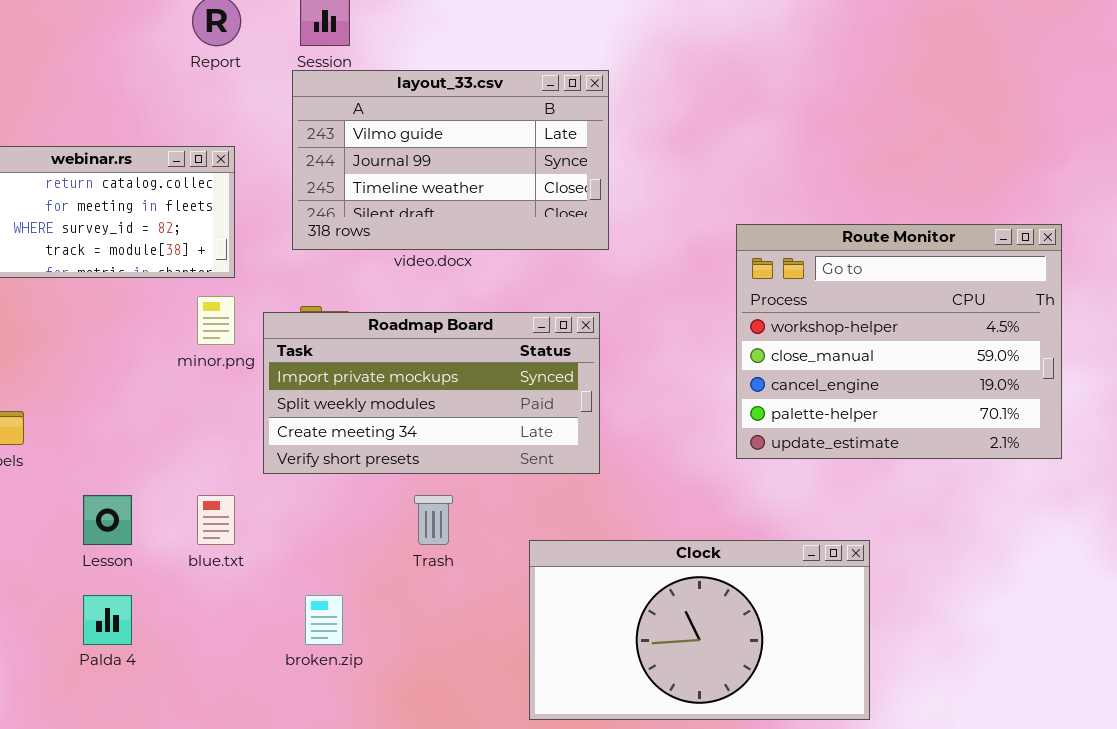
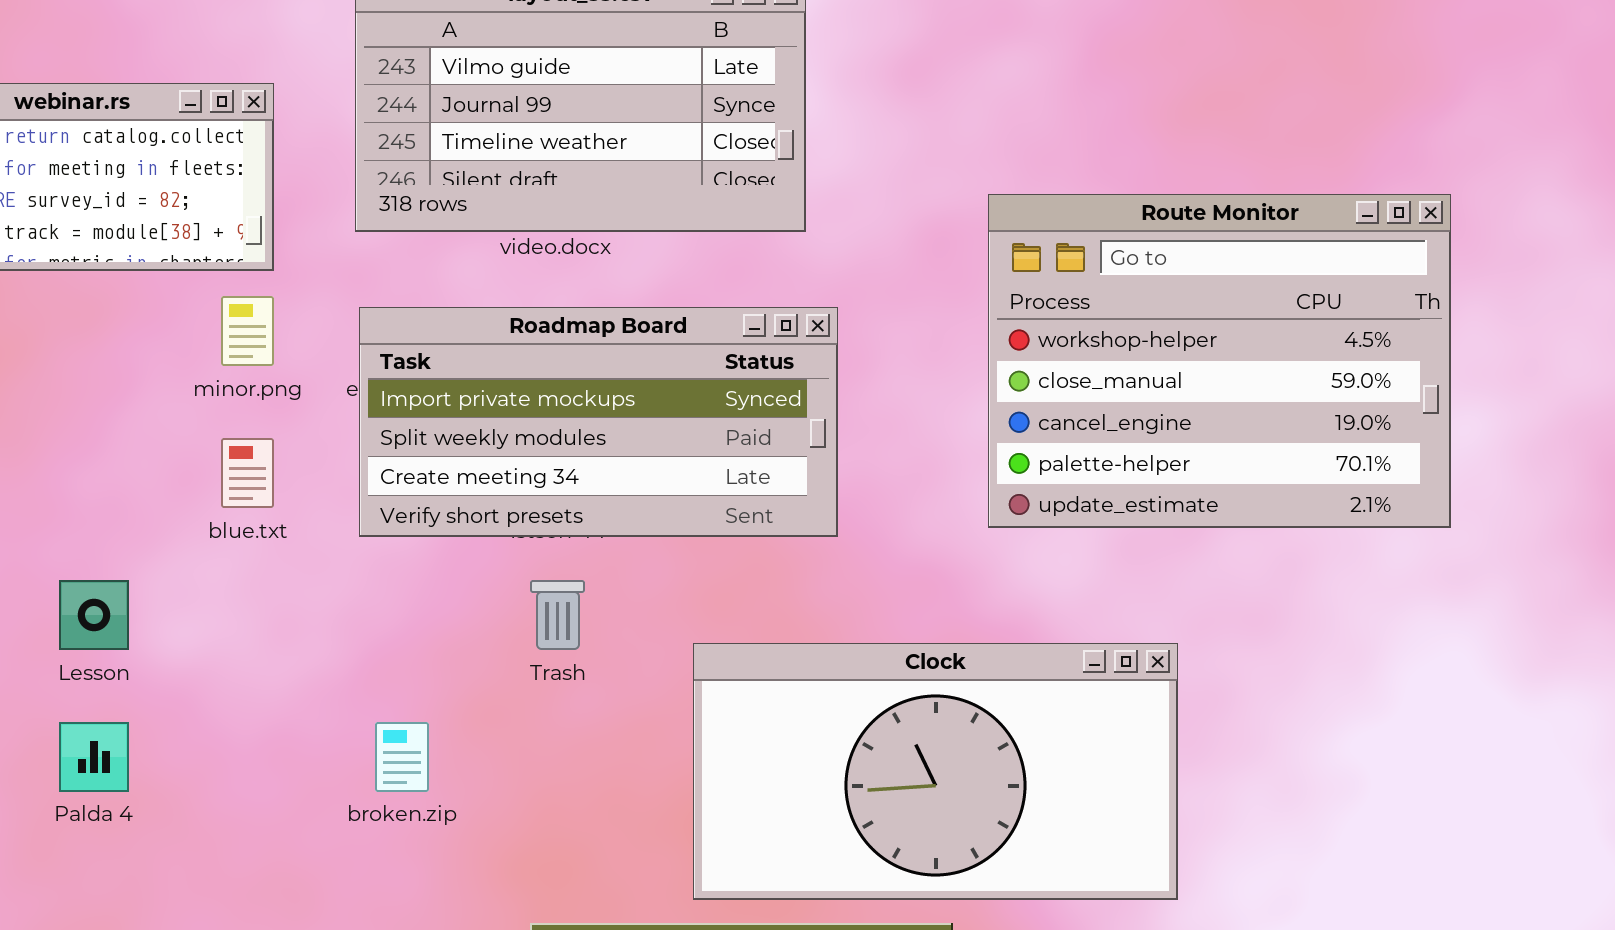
Roadmap Board: [263,312,600,474] -> [359,307,838,537], moved
blue.txt: [197,495,235,545] -> [221,438,274,508], moved

